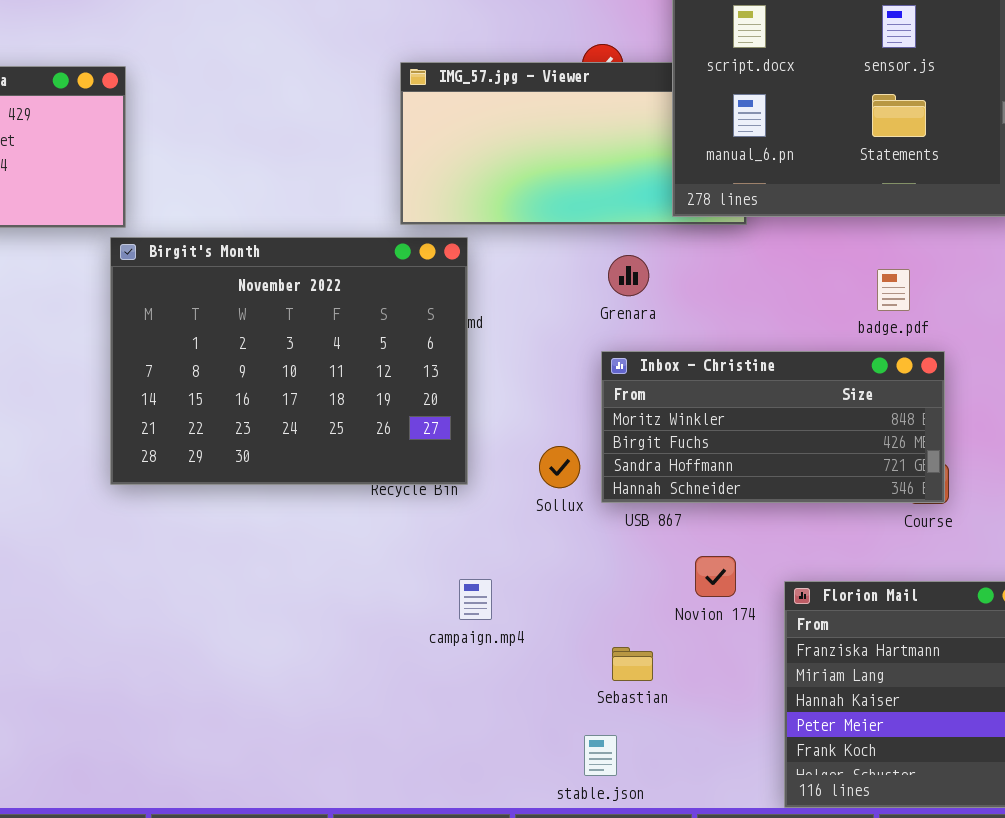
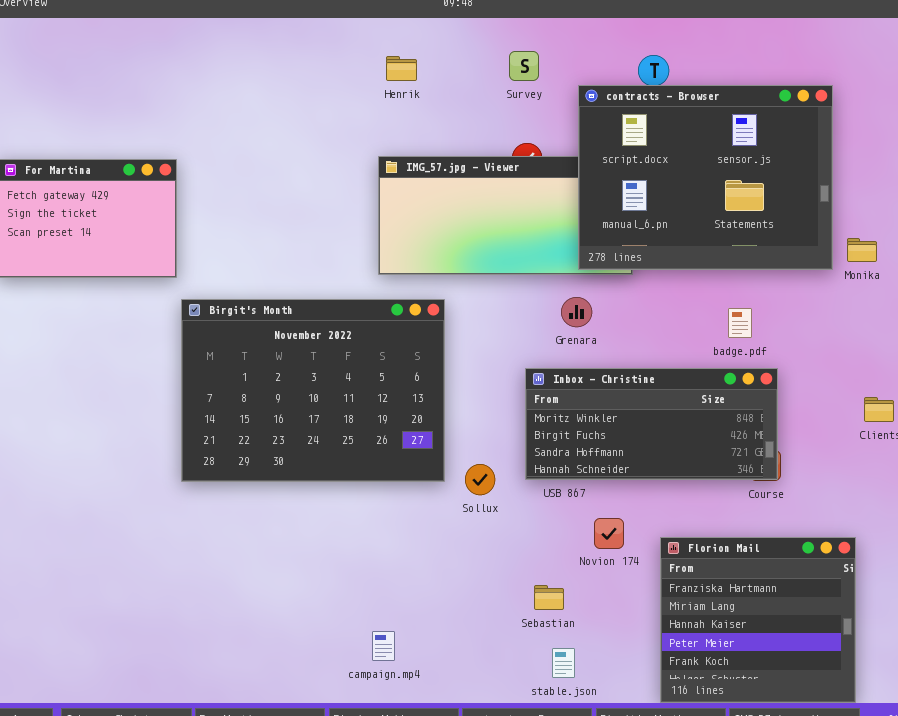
Birgit's Month: [110,237,468,485] -> [181,299,445,482], moved
Grenara: [608,255,649,296] -> [561,297,592,327], moved
Sollux: [539,446,580,488] -> [465,464,495,495], moved
campaign.mp4: [459,579,492,620] -> [372,631,395,661], moved
stable.json: [584,735,617,776] -> [552,648,575,678], moved

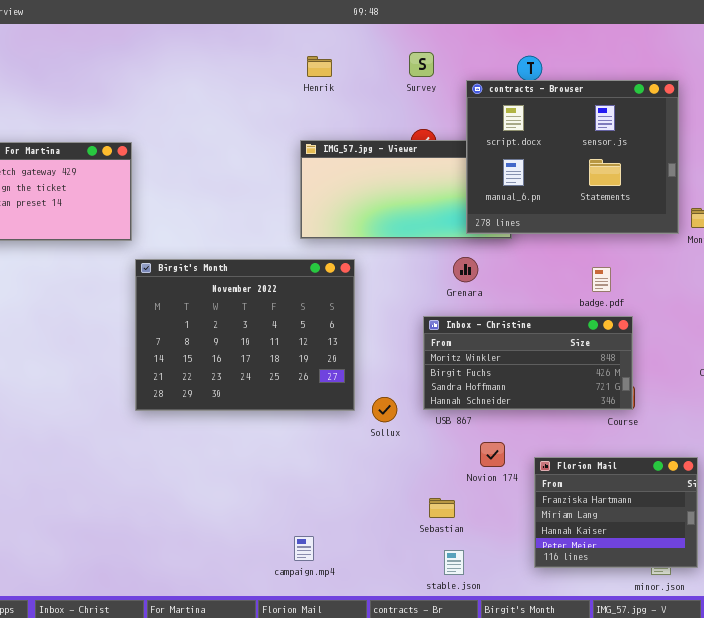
Florion Mail: [660,537,856,703] -> [534,457,698,568], resized

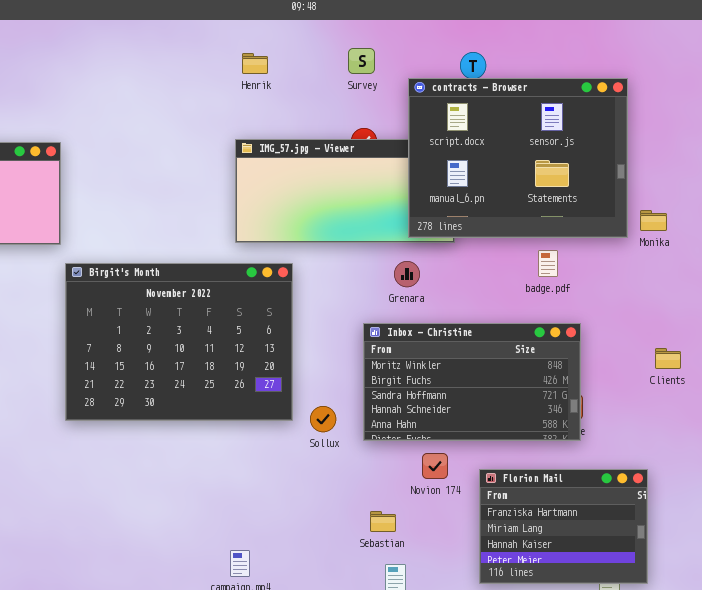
badge.pdf: [592,267,611,292] -> [538,250,558,277], moved
Inbox - Christine: [423,316,633,410] -> [363,323,581,441], resized

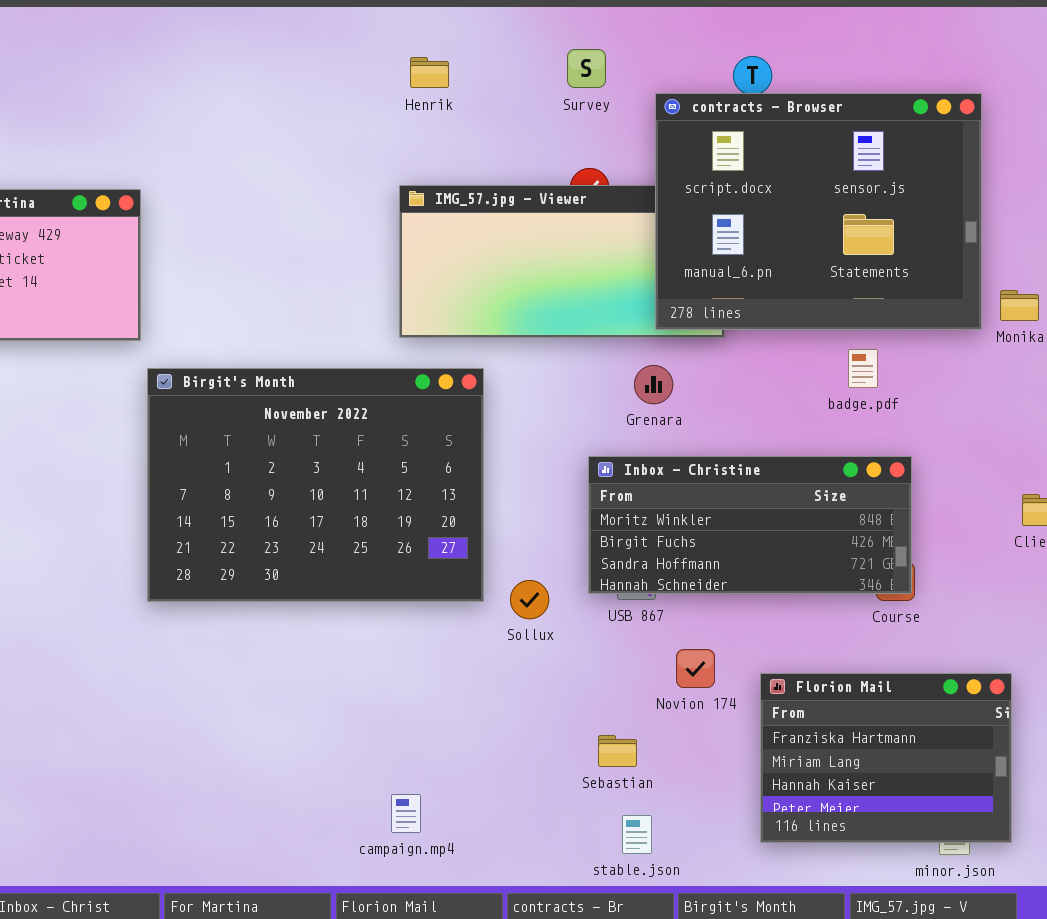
Inbox - Christine: [363,323,581,441] -> [588,456,912,594], resized

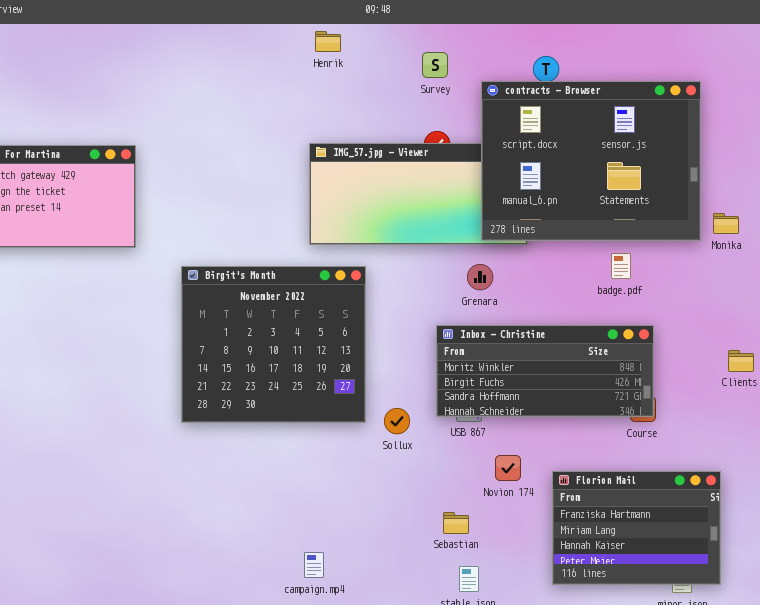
Henrik: [410,57,449,88] -> [315,31,341,52], moved
Birgit's Month: [147,368,484,602] -> [181,266,366,423], resized

